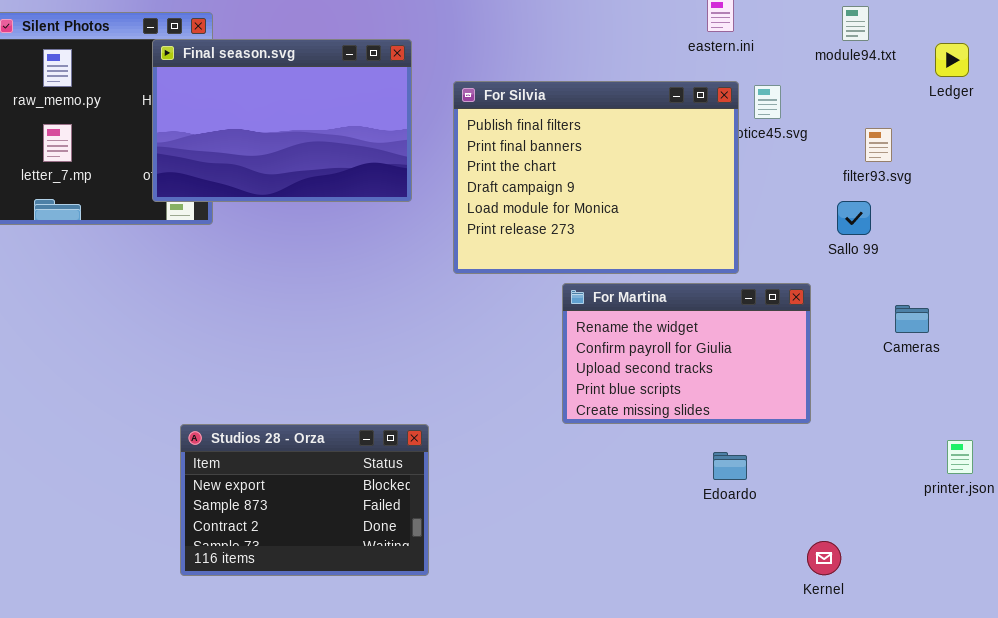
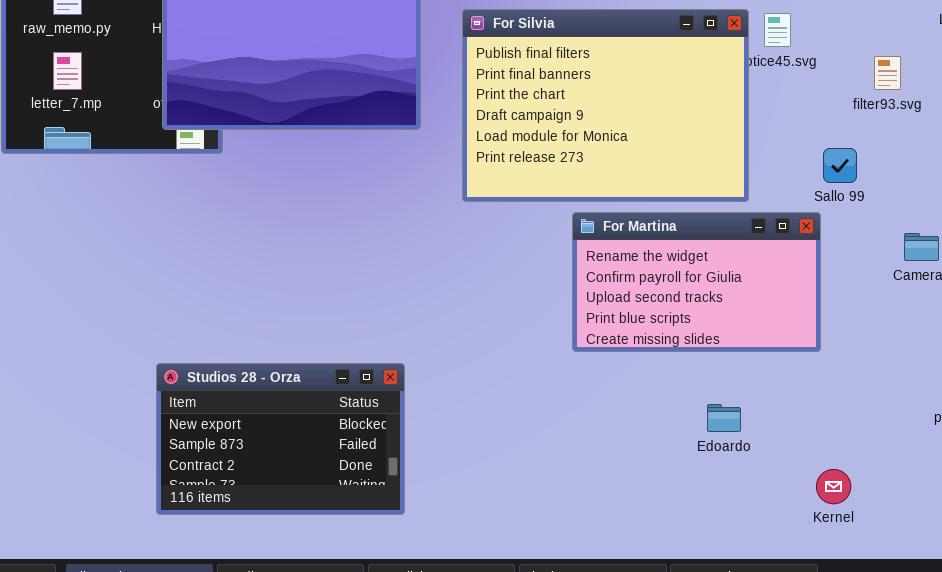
Sallo 99: [837,201,871,235] -> [823,148,857,183], moved
Studios 28 - Orza: [180,424,429,576] -> [156,363,405,515], moved
Edoardo: [713,452,747,480] -> [707,404,741,432], moved

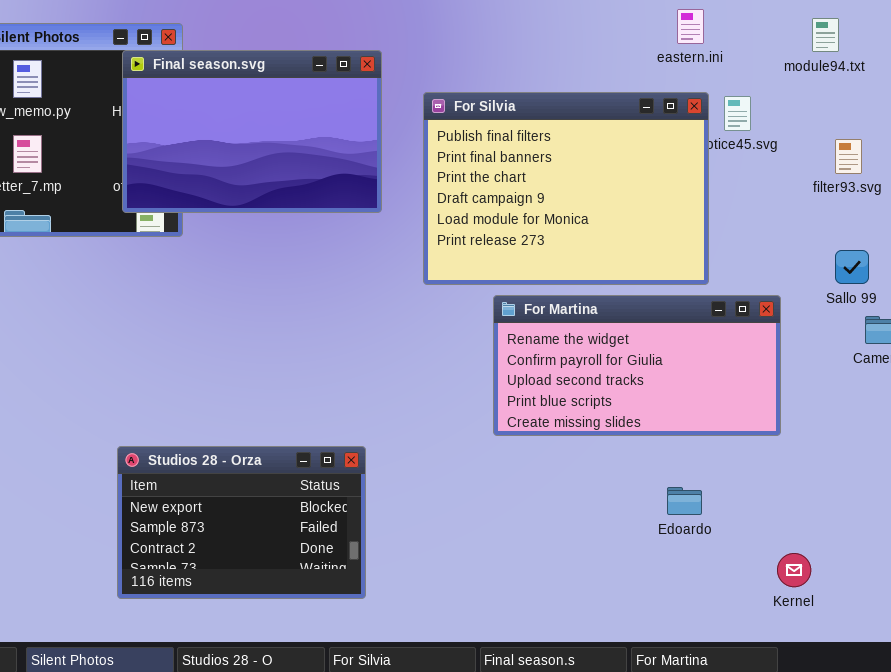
Sallo 99: [823,148,857,183] -> [835,250,869,284], moved
For Martina: [572,212,821,352] -> [493,295,781,436], resized

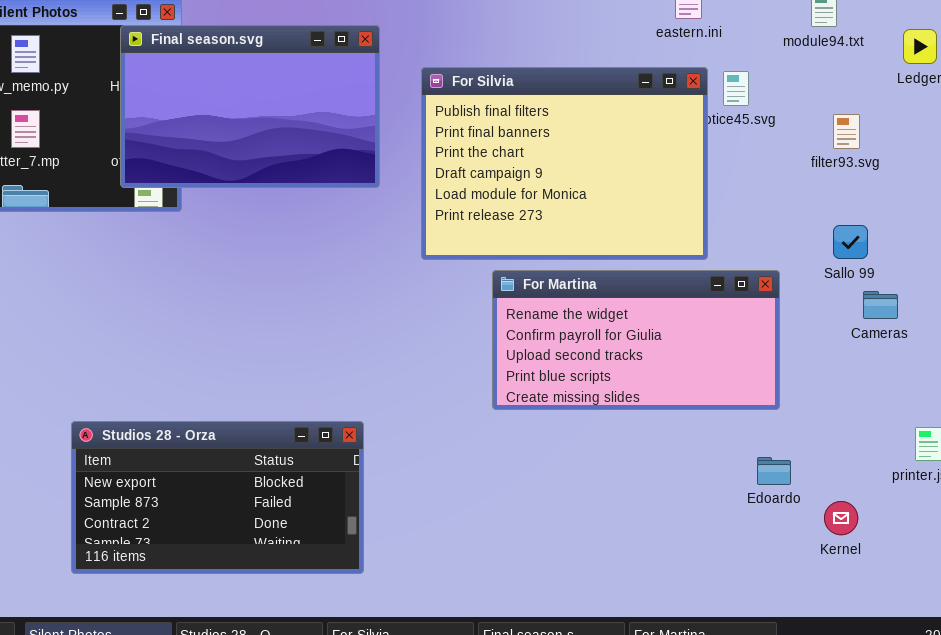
Studios 28 - Orza: [117,446,366,599] -> [71,421,364,574], resized
Edoardo: [667,487,702,515] -> [757,457,791,485], moved
Kernel: [777,553,811,587] -> [824,501,858,535], moved

